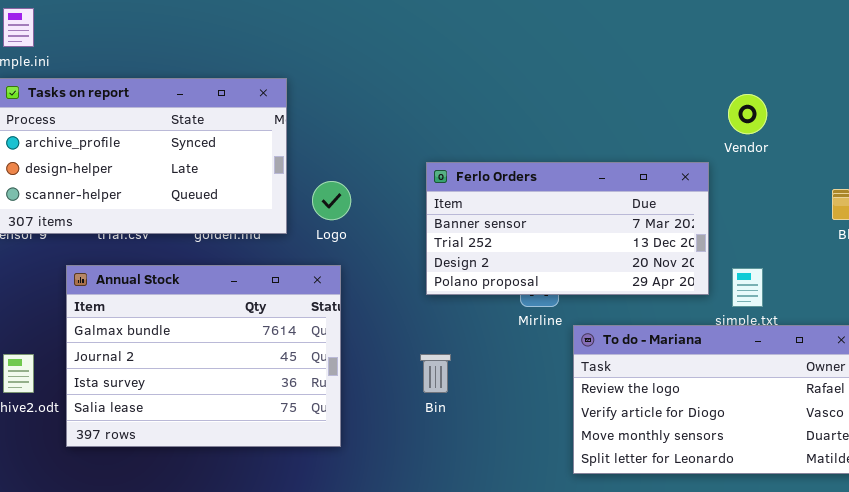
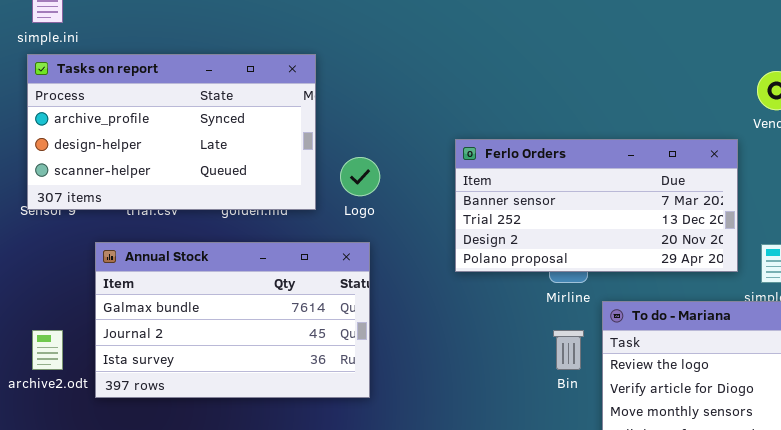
Annual Stock: [66,265,341,447] -> [95,242,370,398], resized
Bin: [420,354,451,393] -> [553,330,584,370], moved

